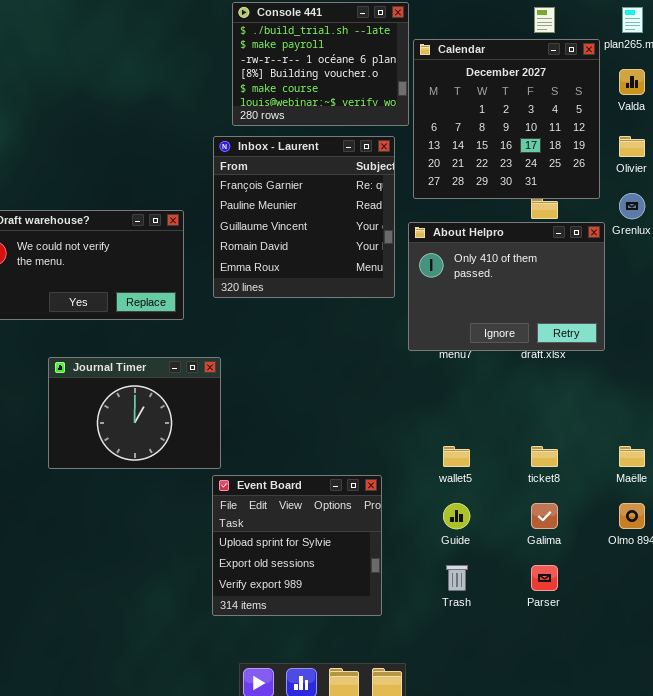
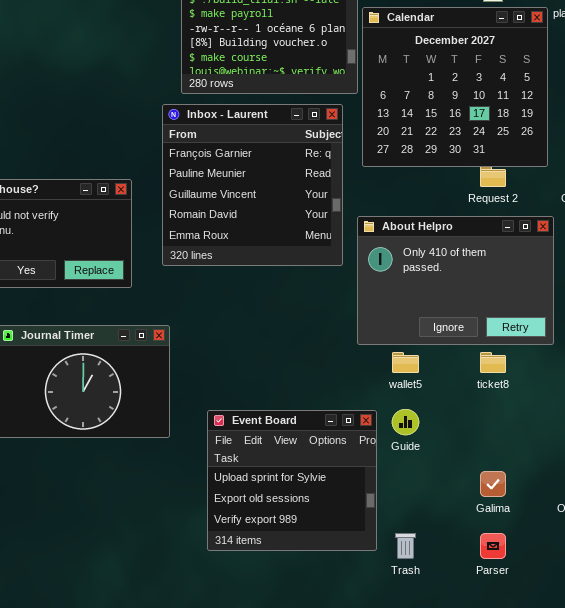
About Helpro: [408,222,605,351] -> [357,216,554,345], moved
wallet5: [443,446,470,467] -> [392,352,419,373], moved
ticket8: [531,446,558,467] -> [480,352,506,373], moved
Event Board: [212,475,382,616] -> [207,410,377,551], moved
Guide: [443,503,470,529] -> [392,409,419,435], moved

